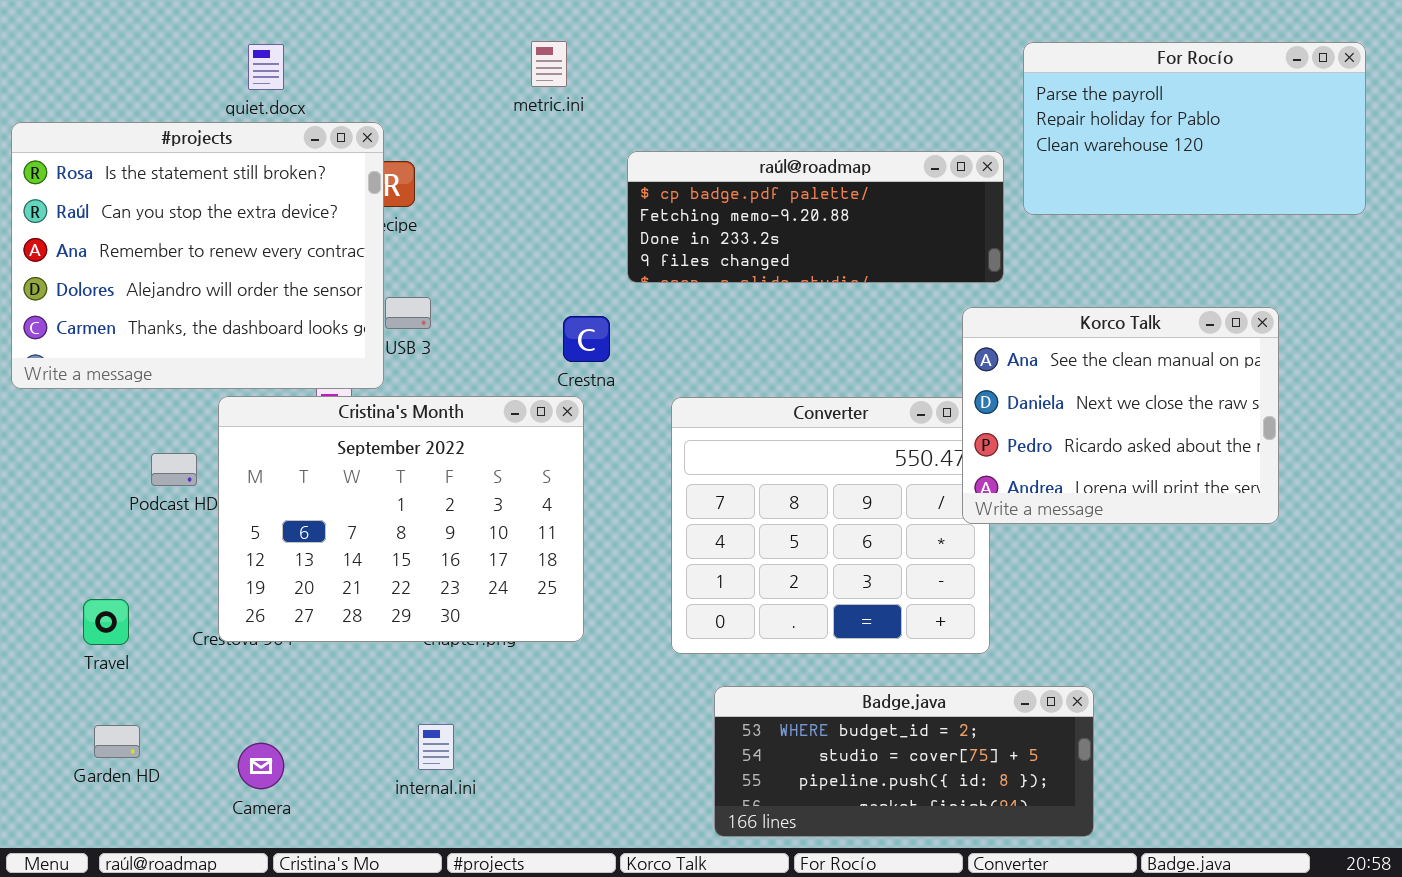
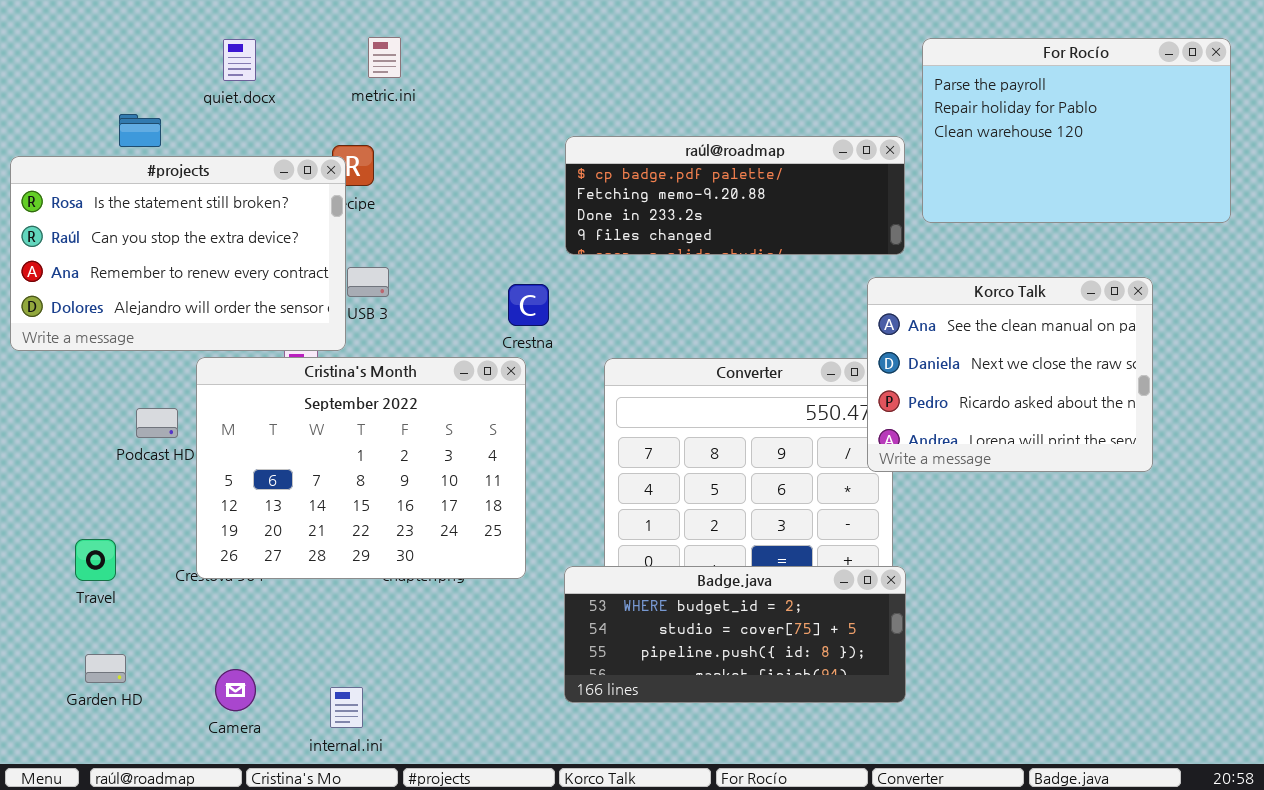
metric.ini: [531,41,567,87] -> [368,37,401,78], moved
For Rocío: [1023,42,1366,215] -> [922,38,1231,223], resized
#projects: [11,122,384,389] -> [10,156,346,351], resized
Badge.java: [714,686,1094,837] -> [564,566,906,703], moved
internal.ini: [418,724,454,770] -> [330,687,363,728], moved

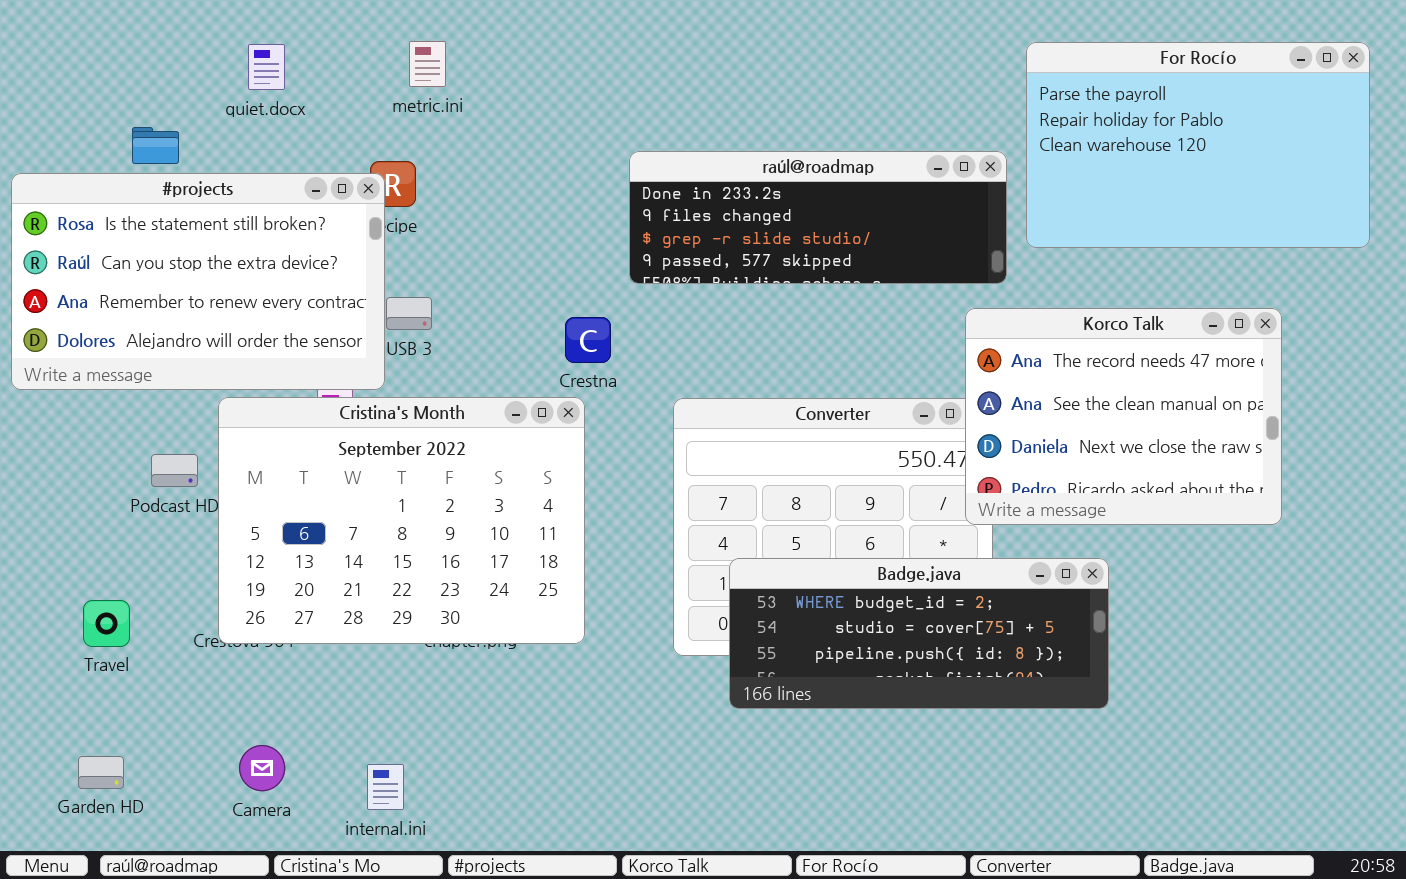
raúl@roadmap: [565,136,905,255] -> [629,151,1007,284], scrolled down 2 rows
Korco Talk: [867,277,1153,472] -> [965,308,1282,525], scrolled up 1 row
Badge.java: [564,566,906,703] -> [729,558,1109,709], moved
Garden HD: [85,654,126,683] -> [78,756,124,789], moved

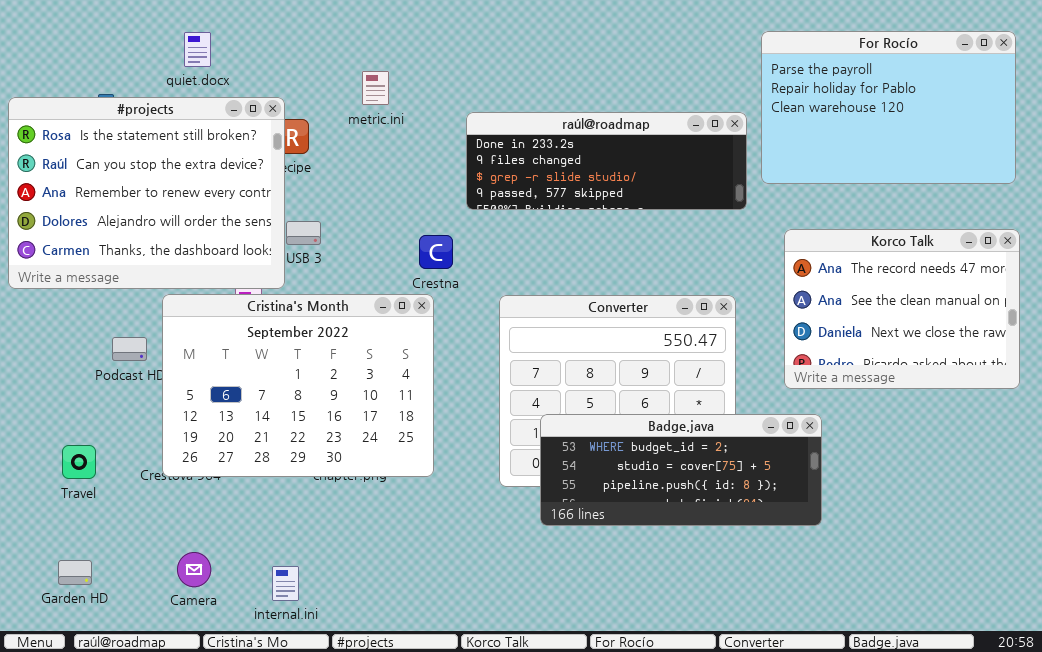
metric.ini: [409,41,446,87] -> [362,71,389,105], moved
#projects: [11,173,385,390] -> [8,97,285,289], resized
Korco Talk: [965,308,1282,525] -> [784,229,1020,389], moved

